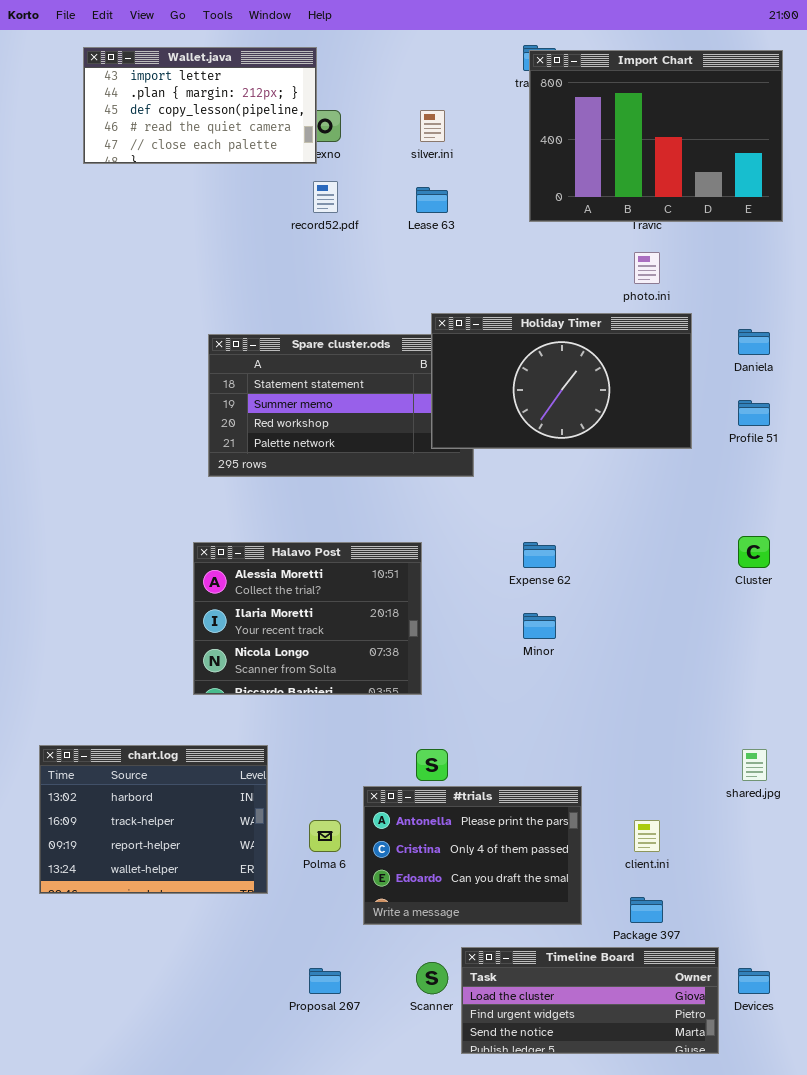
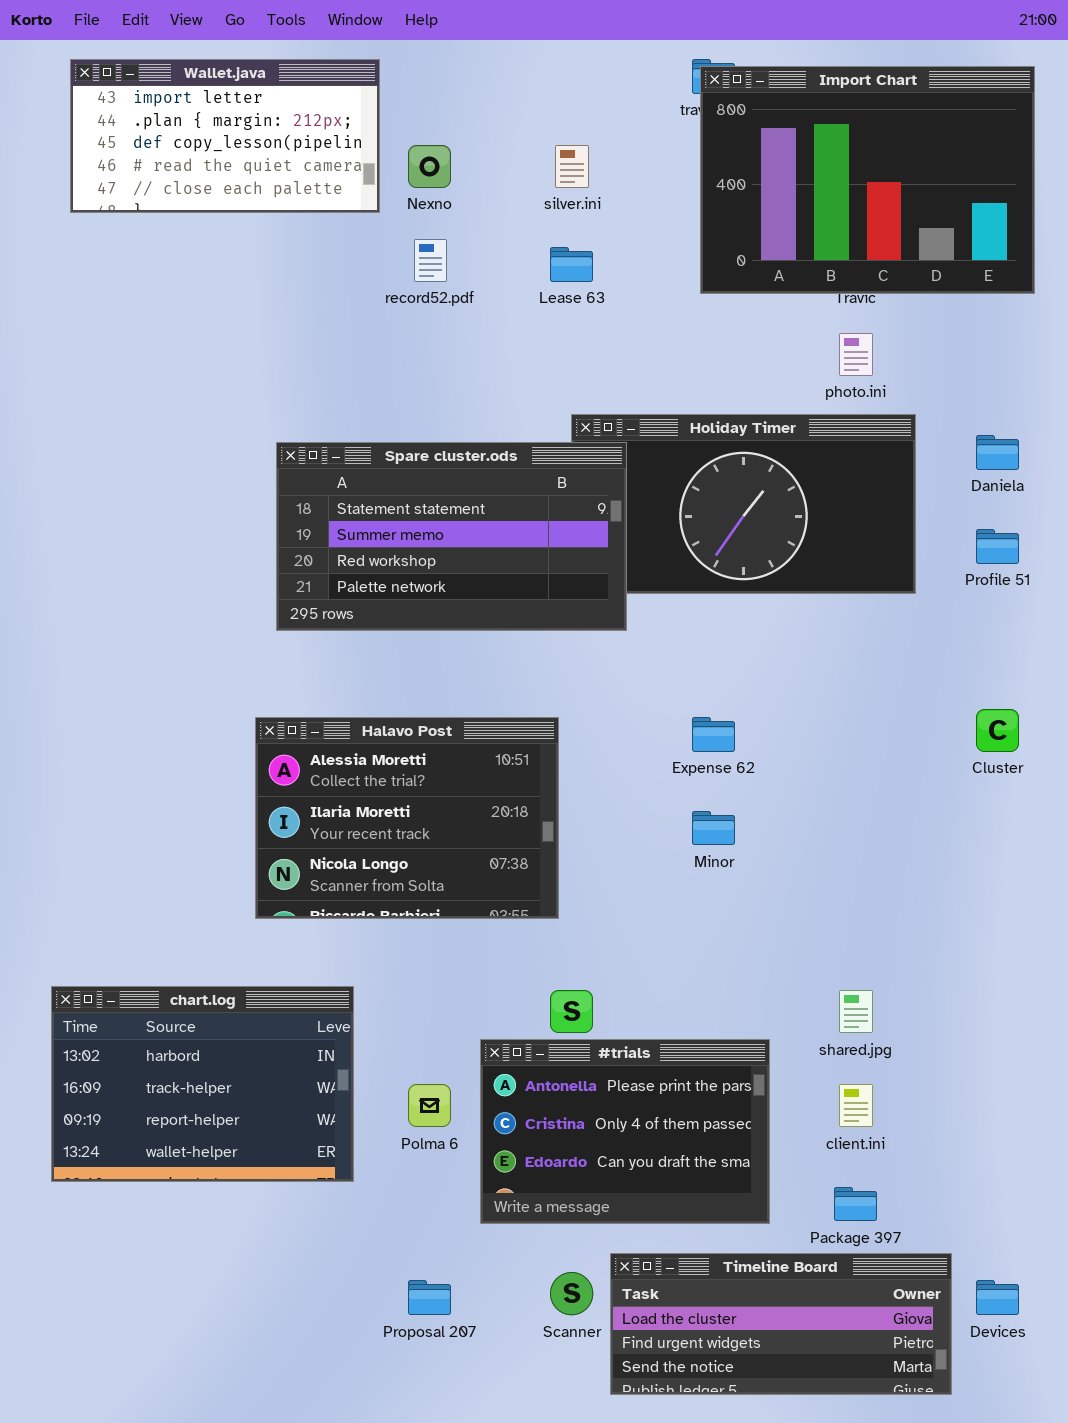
Wallet.java: [83,47,317,164] -> [70,59,380,213], moved
Spare cluster.ods: [208,334,474,477] -> [276,442,627,631], raised
shared.jpg: [742,749,767,781] -> [839,990,873,1033], moved

